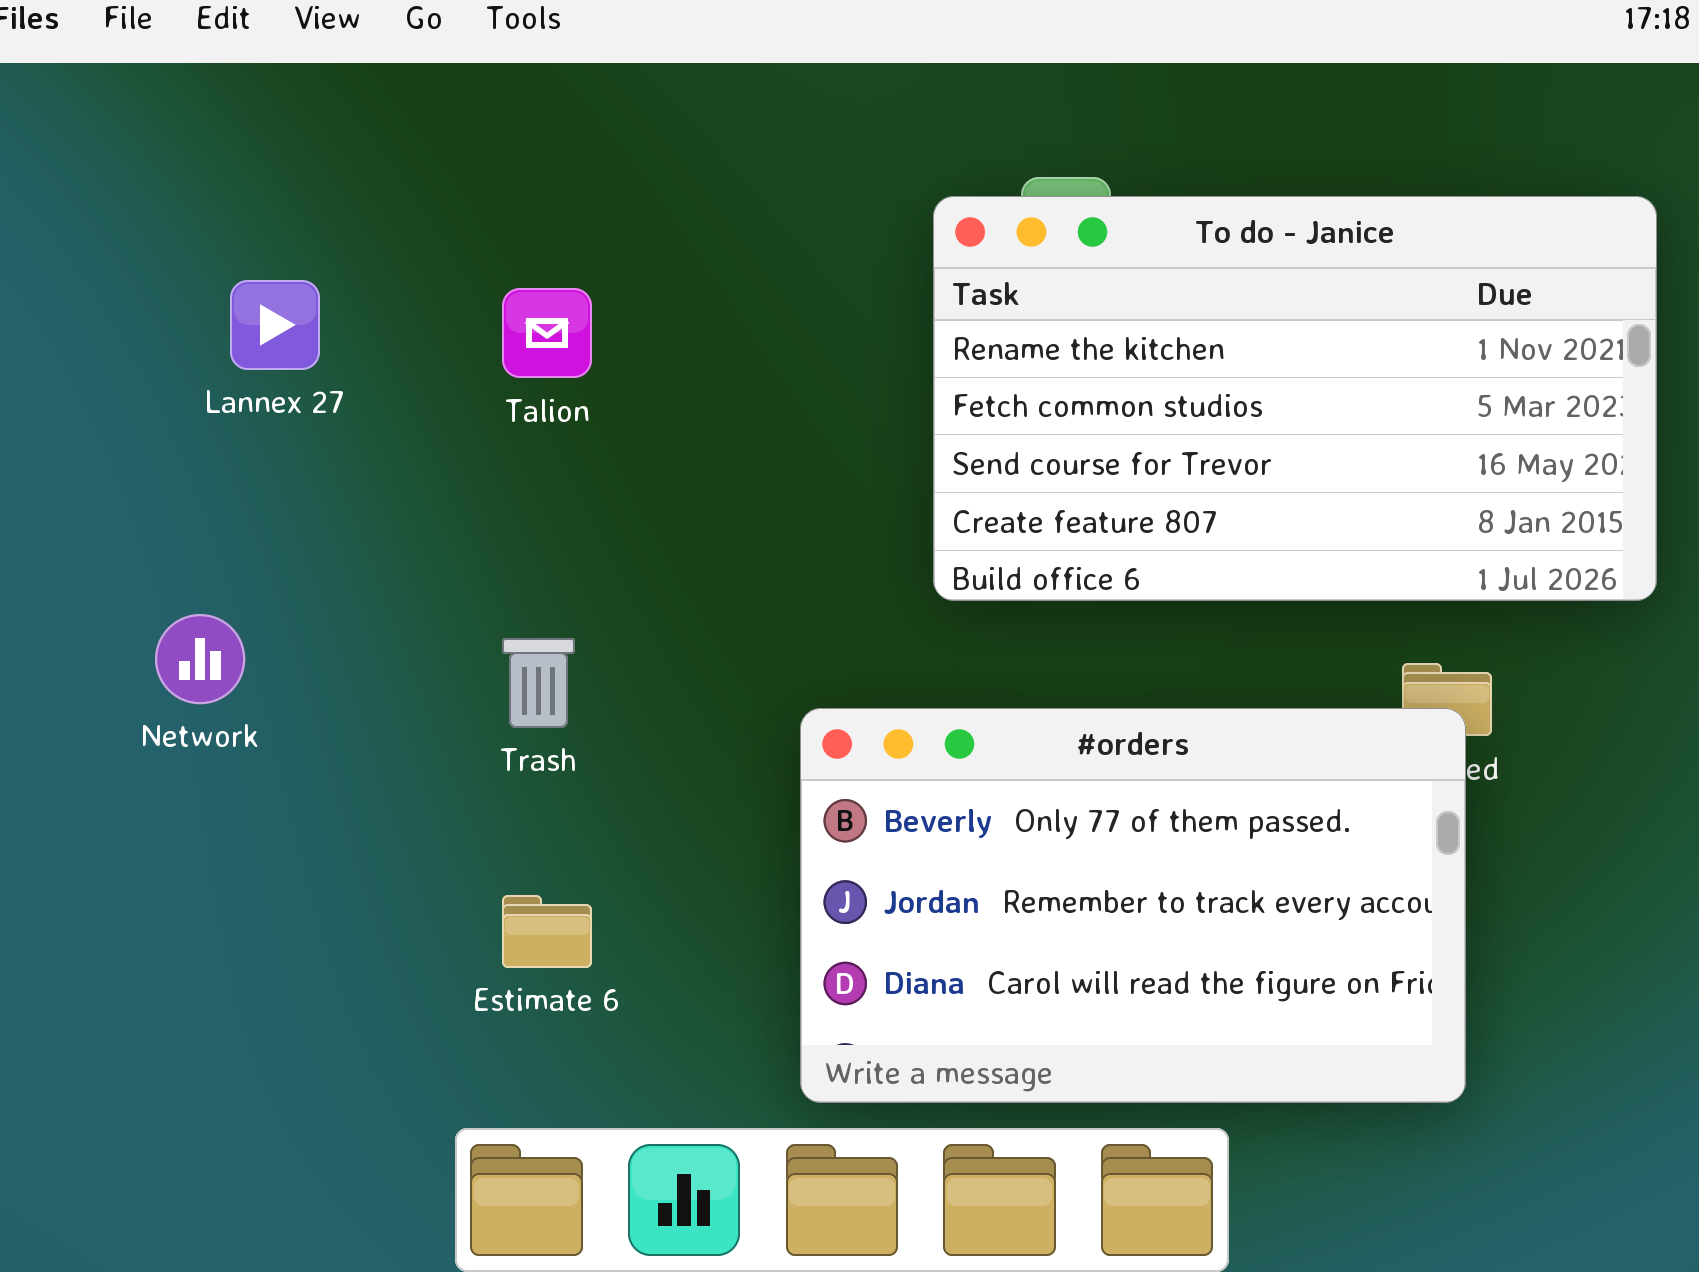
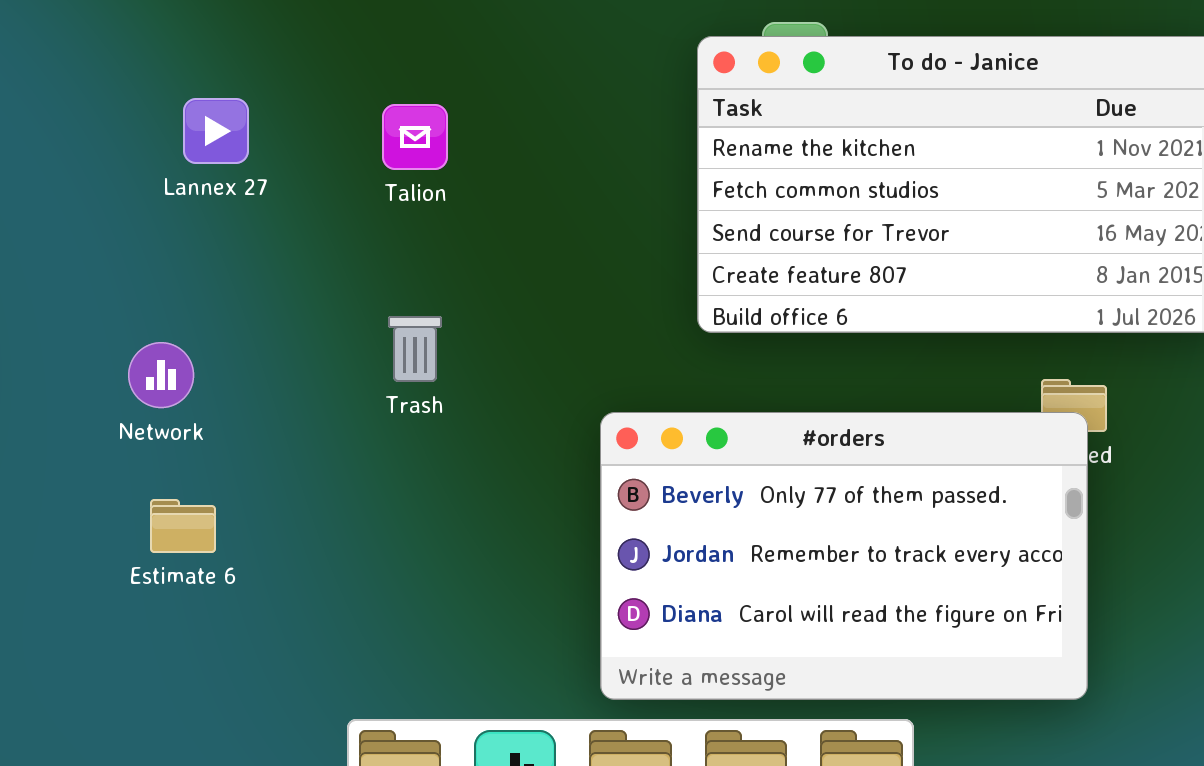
Trash: [502,638,575,728] -> [388,316,442,382], moved
Estimate 6: [502,895,592,968] -> [150,499,216,553], moved

